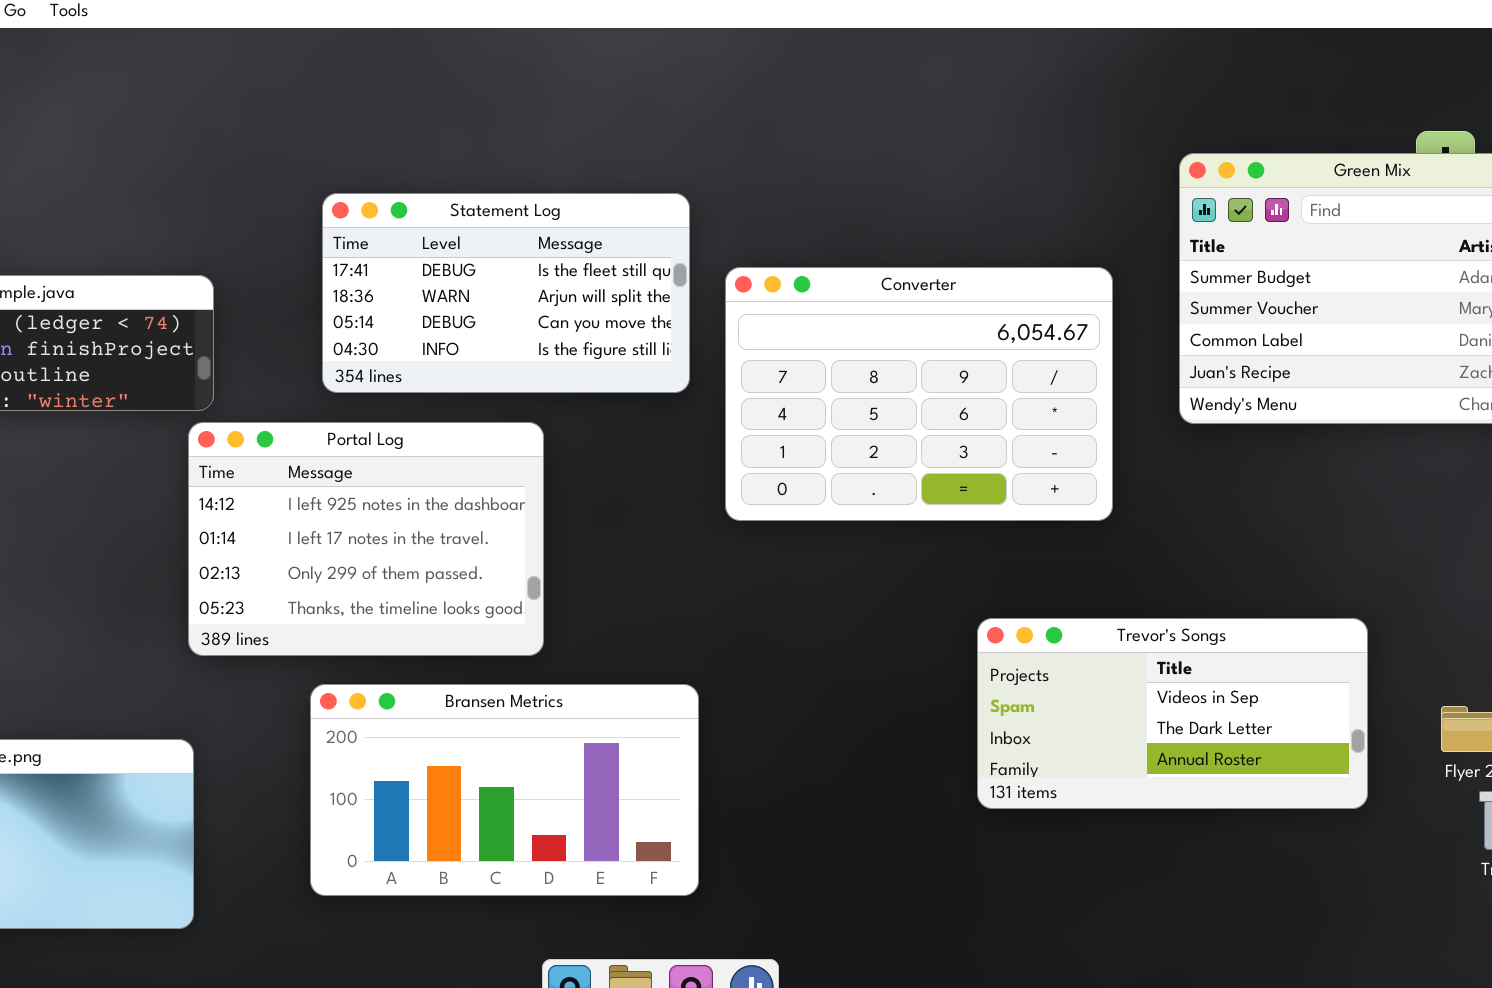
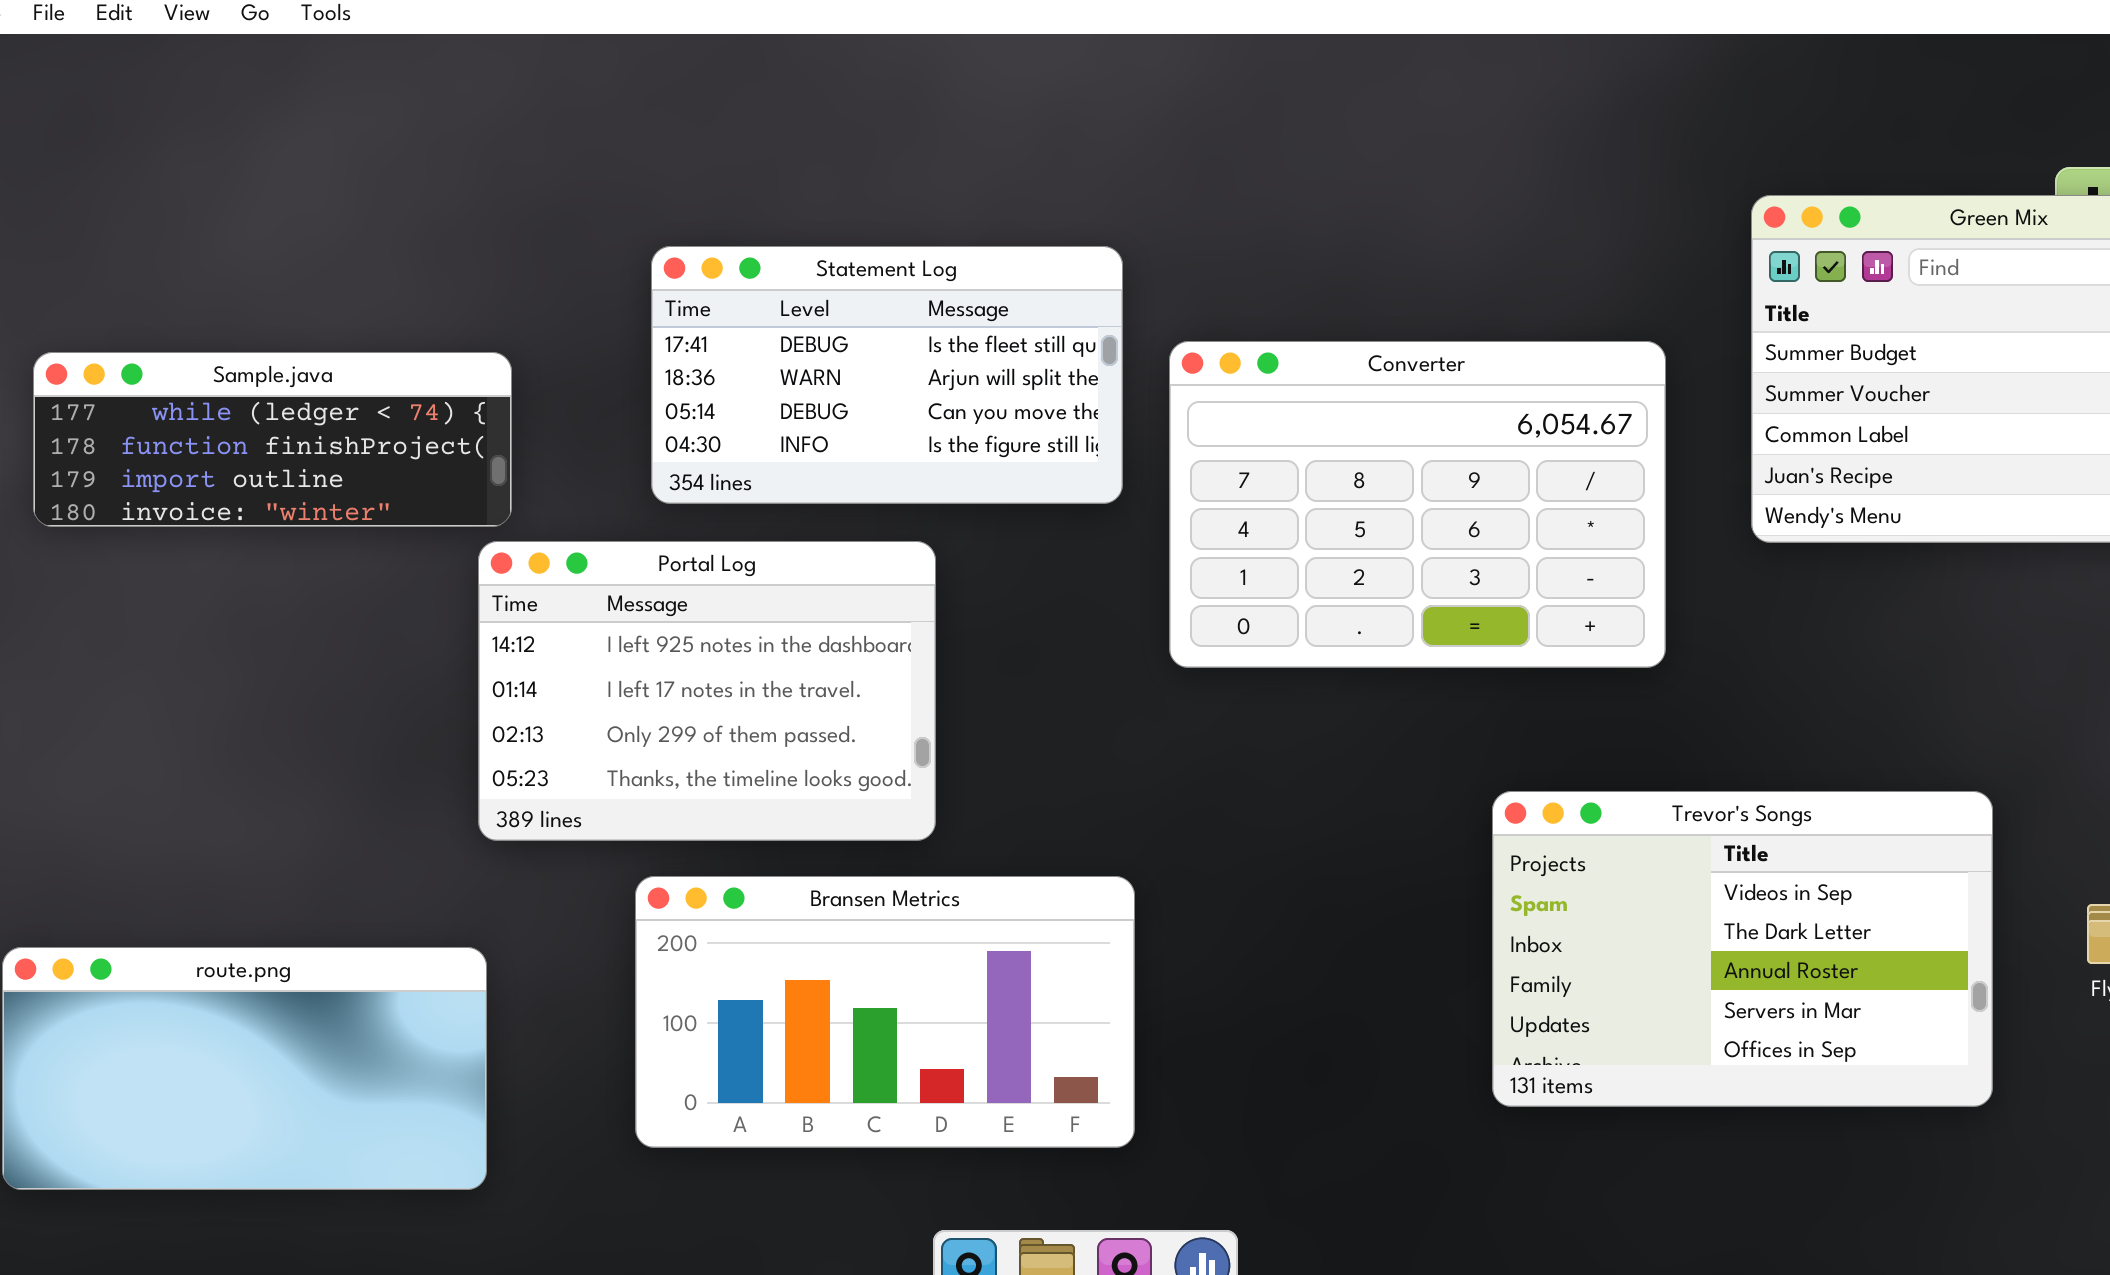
Trevor's Songs: [977,618,1368,809] -> [1492,791,1993,1107], resized

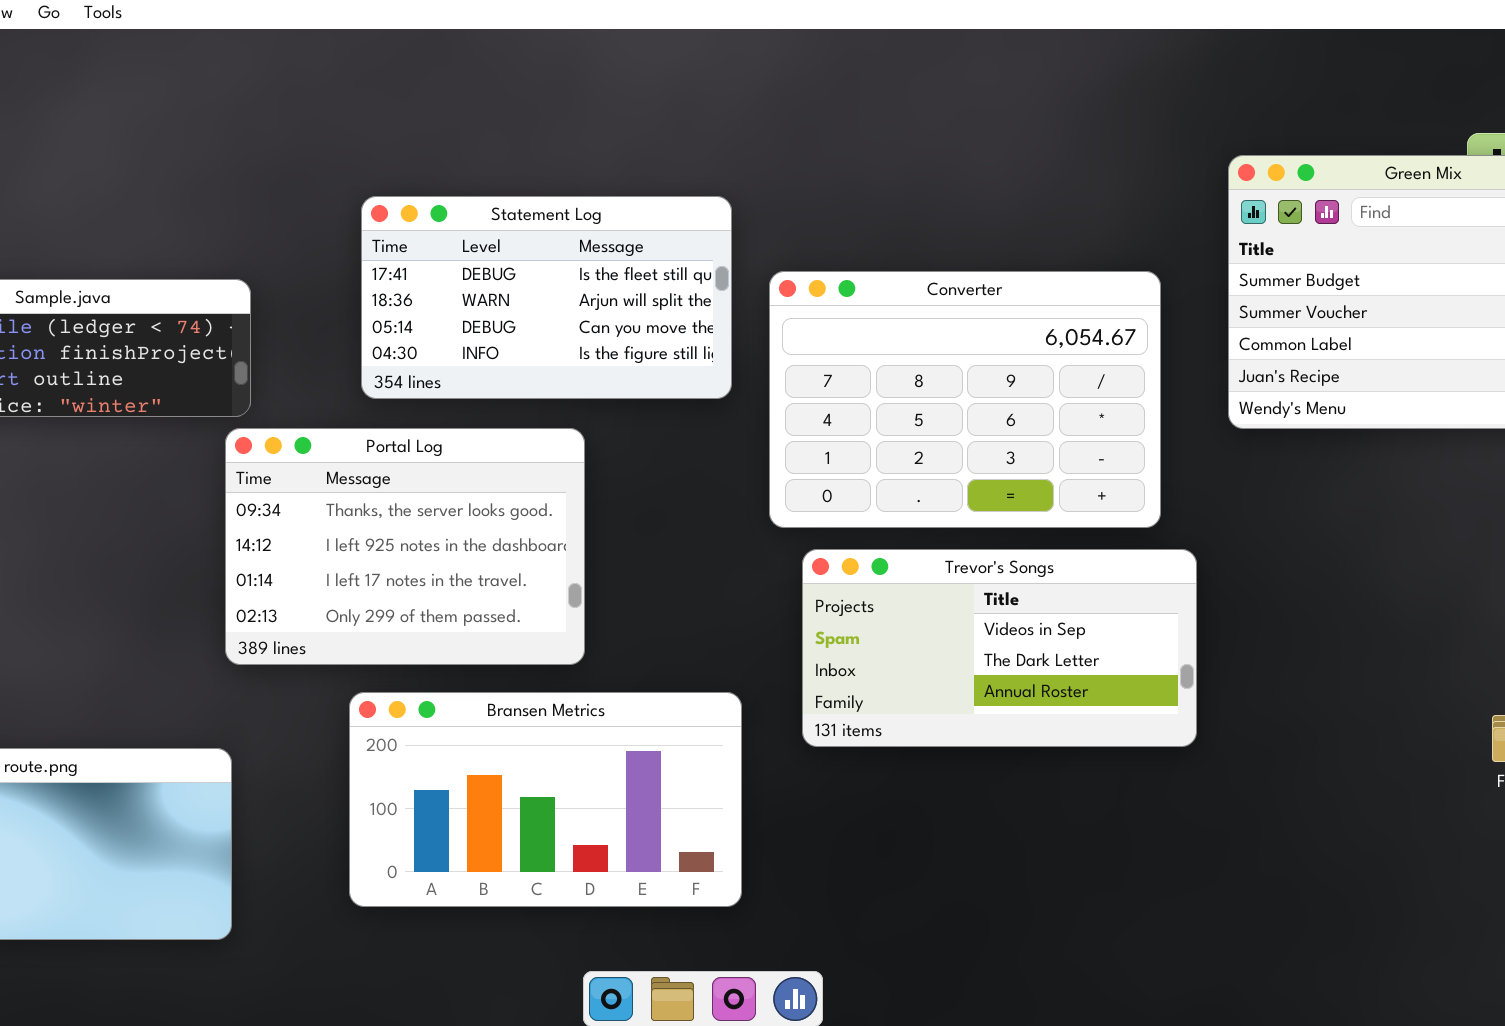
Portal Log: [478,541,936,841] -> [225,428,585,665], scrolled up 1 row
Trevor's Songs: [1492,791,1993,1107] -> [802,549,1197,747], moved, resized

